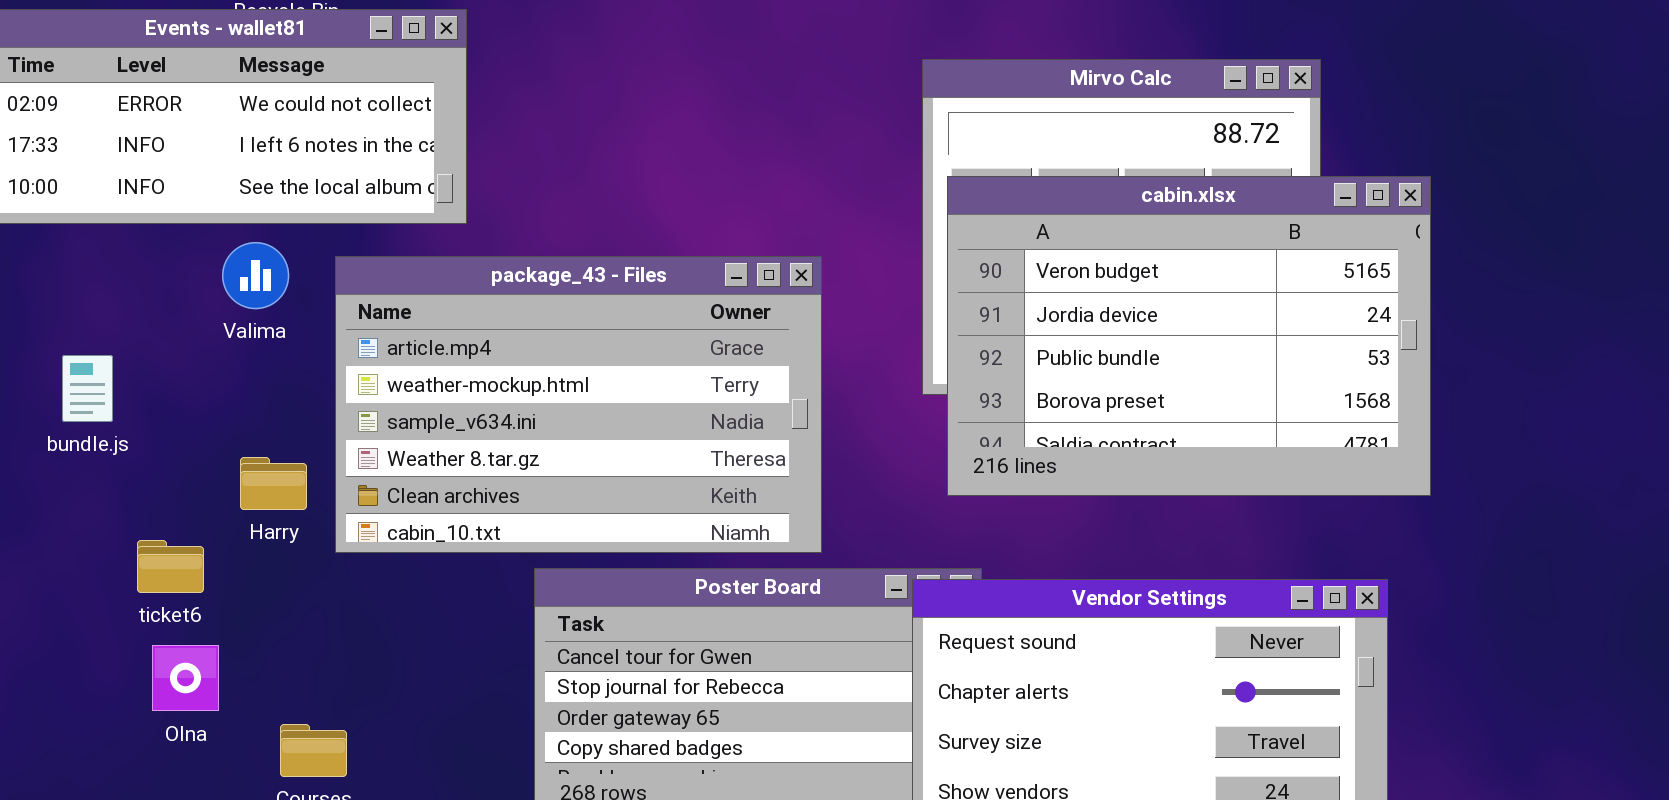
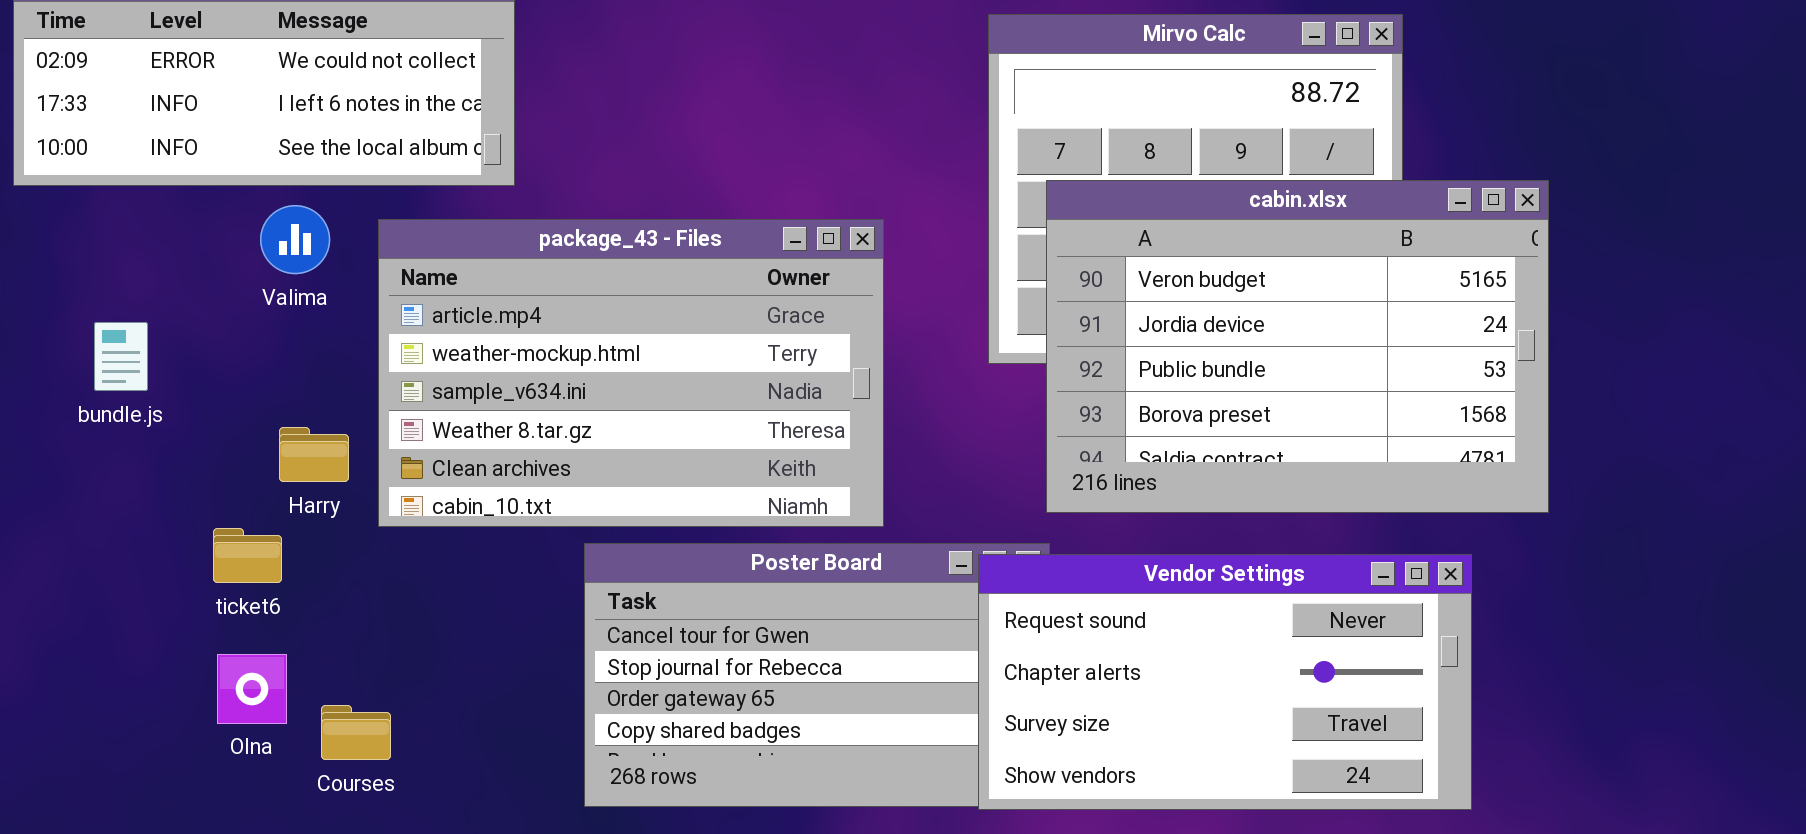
cabin.xlsx: [947,176,1431,496] -> [1046,180,1549,513], moved
ticket6: [137,540,204,593] -> [213,528,282,583], moved
Olna: [152,645,219,711] -> [217,654,287,724], moved

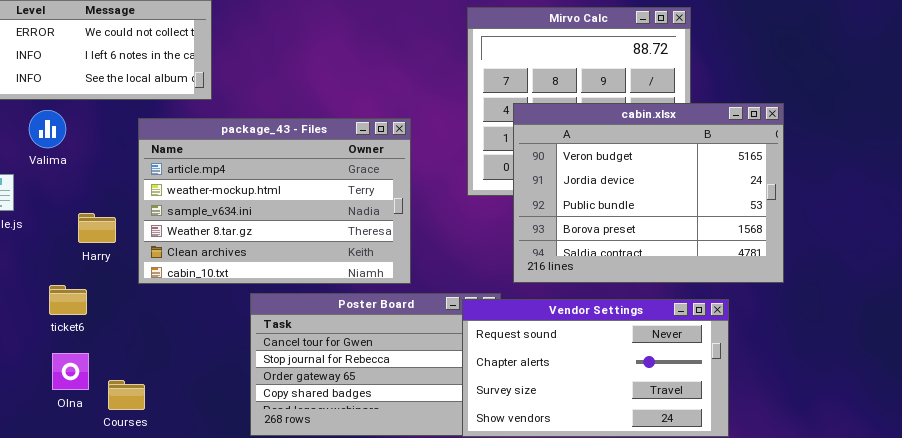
cabin.xlsx: [1046,180,1549,513] -> [513,103,784,283], moved
Valima: [260,205,330,274] -> [29,110,66,148], moved
Harry: [279,427,349,482] -> [78,213,116,243], moved

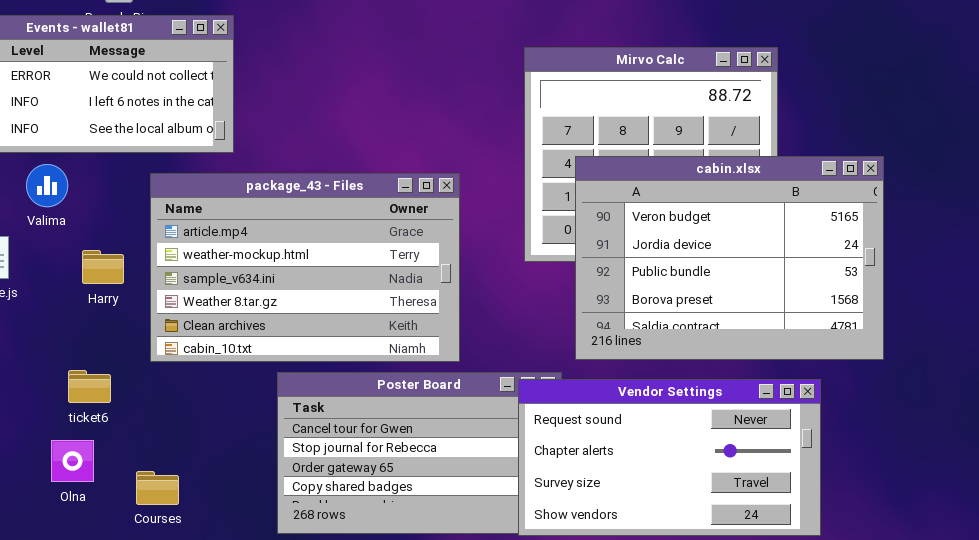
Harry: [78,213,116,243] -> [82,250,124,284], moved
ticket6: [49,285,87,315] -> [68,370,111,403], moved
Courses: [108,380,145,410] -> [136,471,179,505], moved

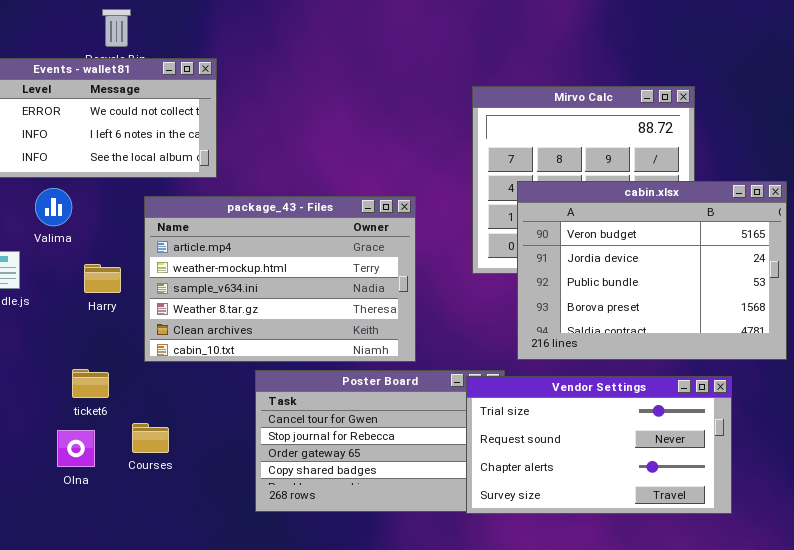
Vendor Settings: [518,379,821,536] -> [466,376,732,514], scrolled up 1 row
Courses: [136,471,179,505] -> [132,423,169,453], moved

